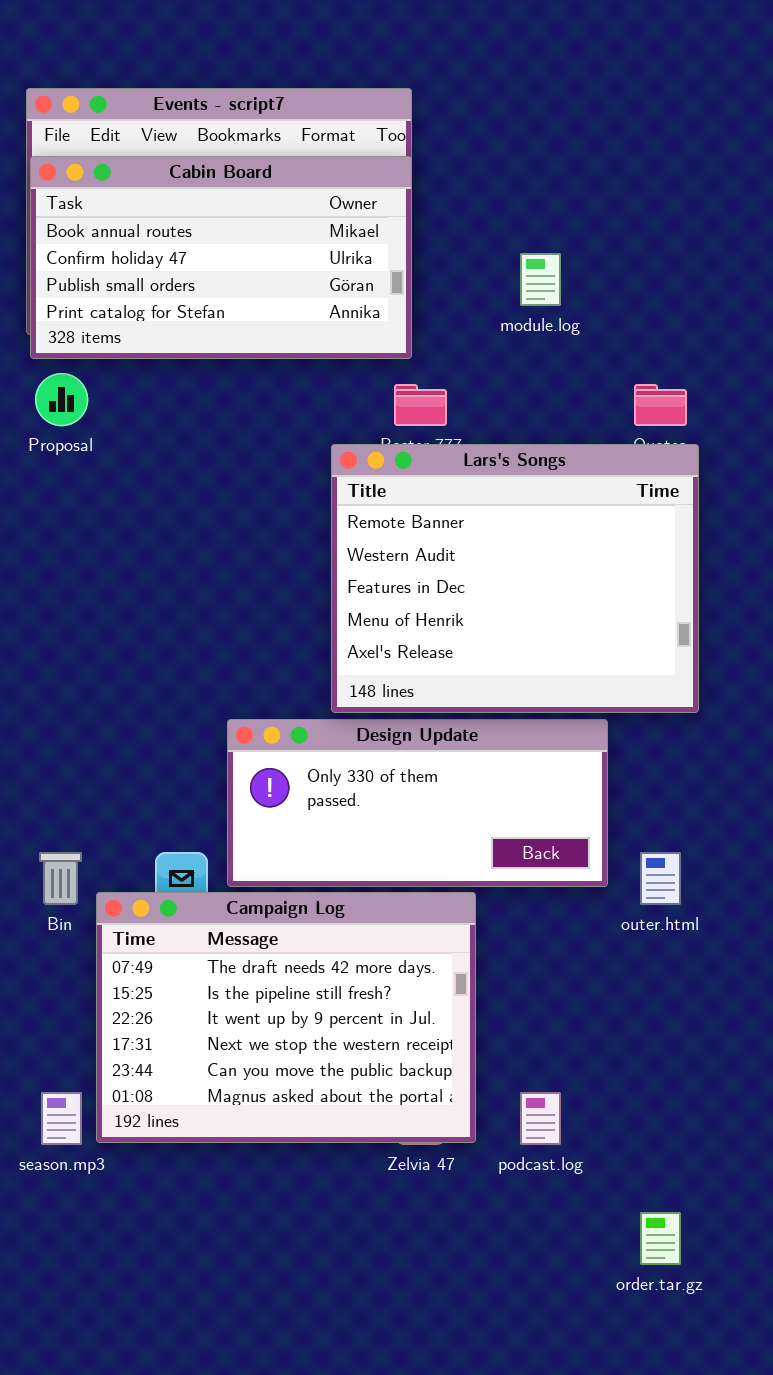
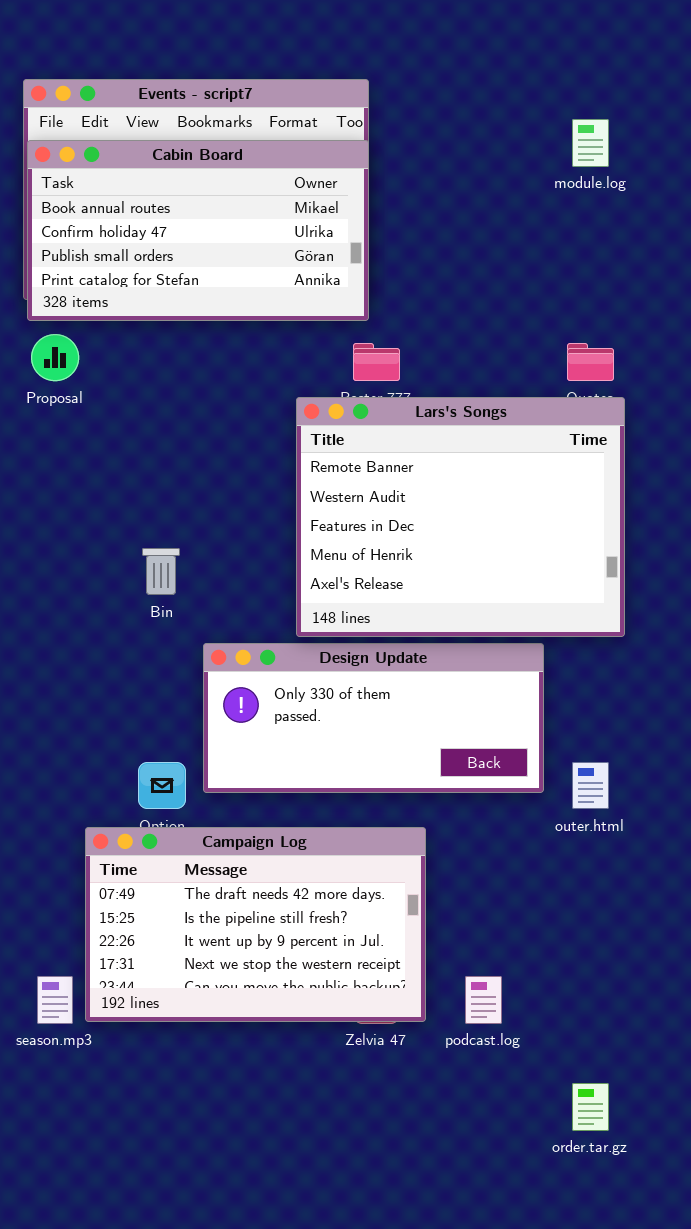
module.log: [520,253,561,306] -> [572,119,609,167], moved
Bin: [39,852,82,905] -> [142,548,180,595], moved
Campaign Log: [96,892,476,1143] -> [85,827,426,1022], resized

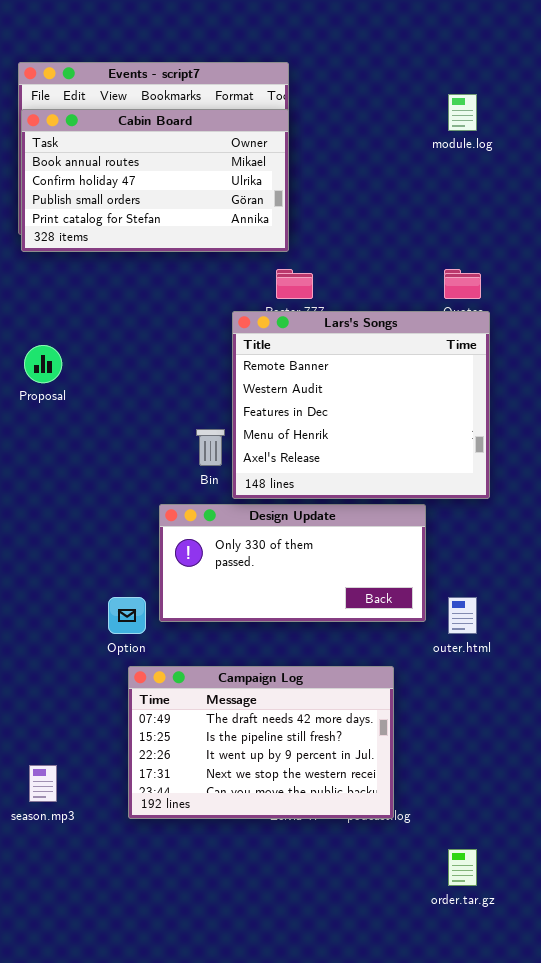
Proposal: [31,334,79,381] -> [24,345,62,383], moved
Bin: [142,548,180,595] -> [196,429,225,466], moved
Campaign Log: [85,827,426,1022] -> [128,666,394,819], moved

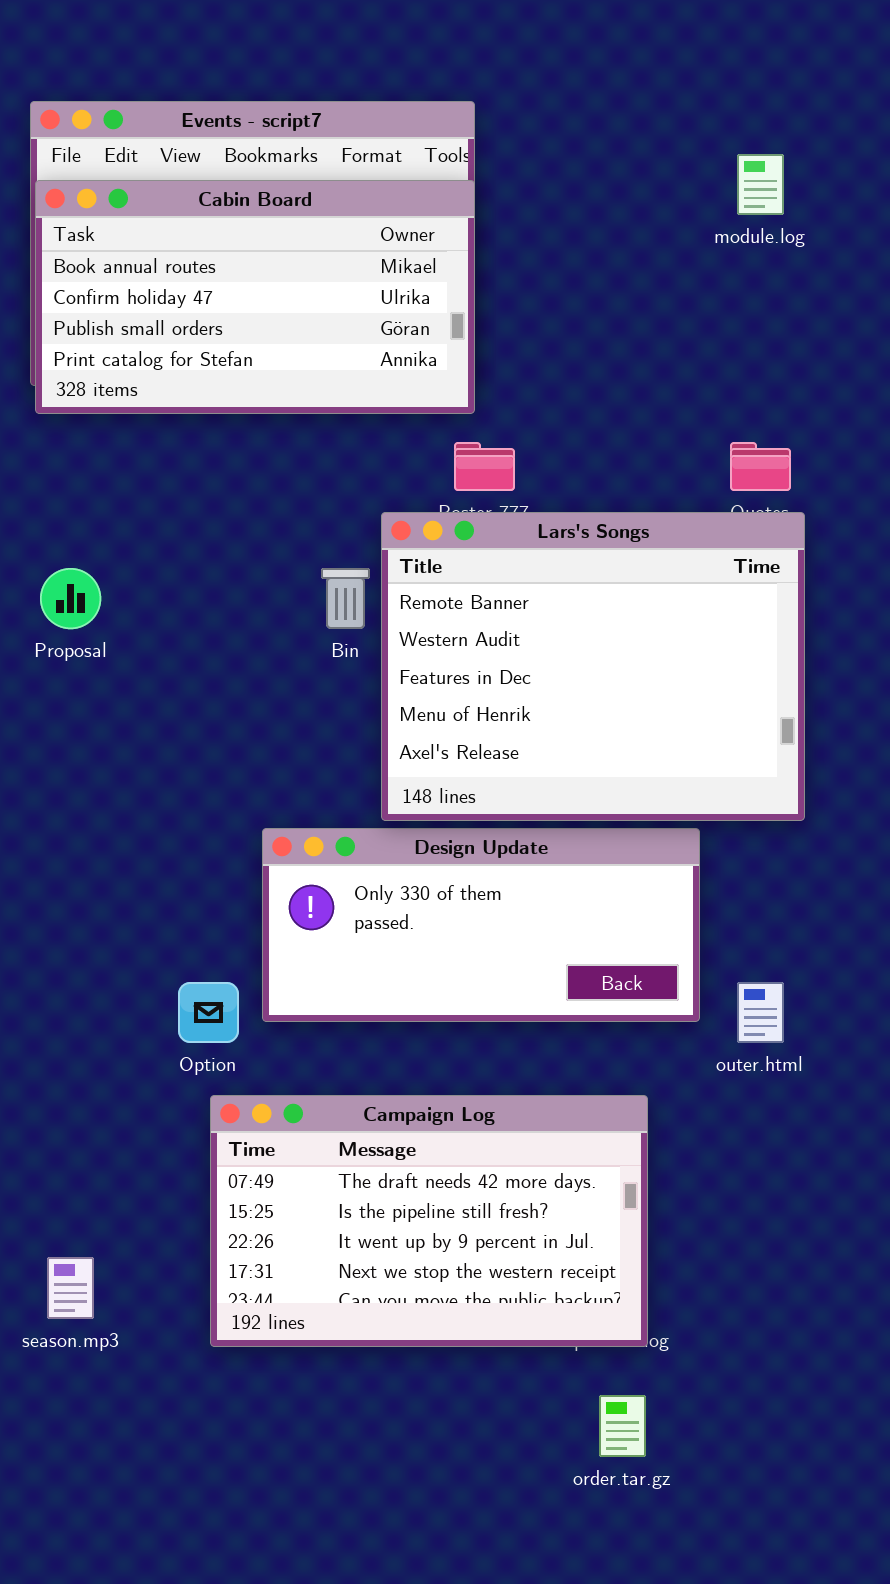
Bin: [196,429,225,466] -> [321,568,370,629], moved
order.tar.gz: [448,849,477,886] -> [599,1395,646,1457], moved

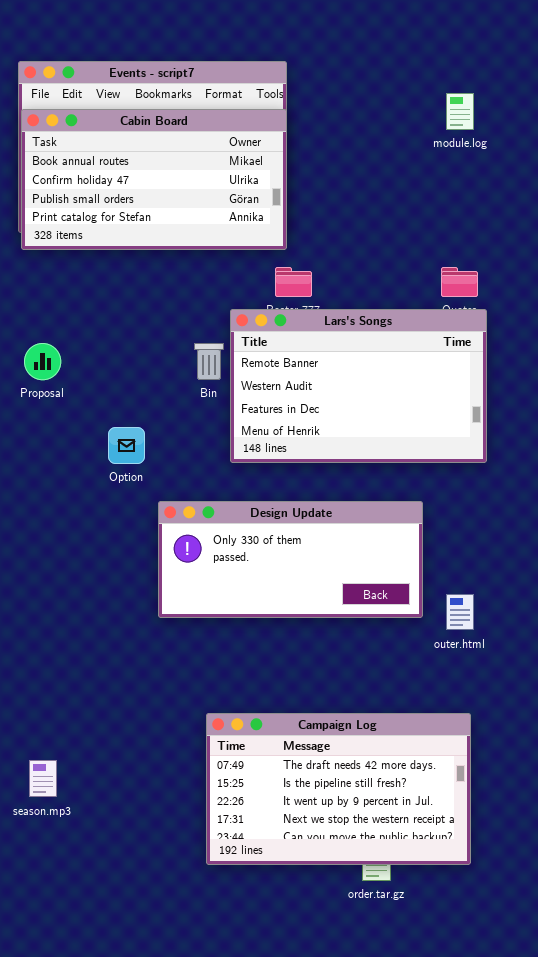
Lars's Songs: [381,512,805,821] -> [230,309,487,463], resized
Option: [178,982,239,1043] -> [108,427,145,464], moved
Campaign Log: [210,1095,648,1347] -> [206,713,471,865], moved

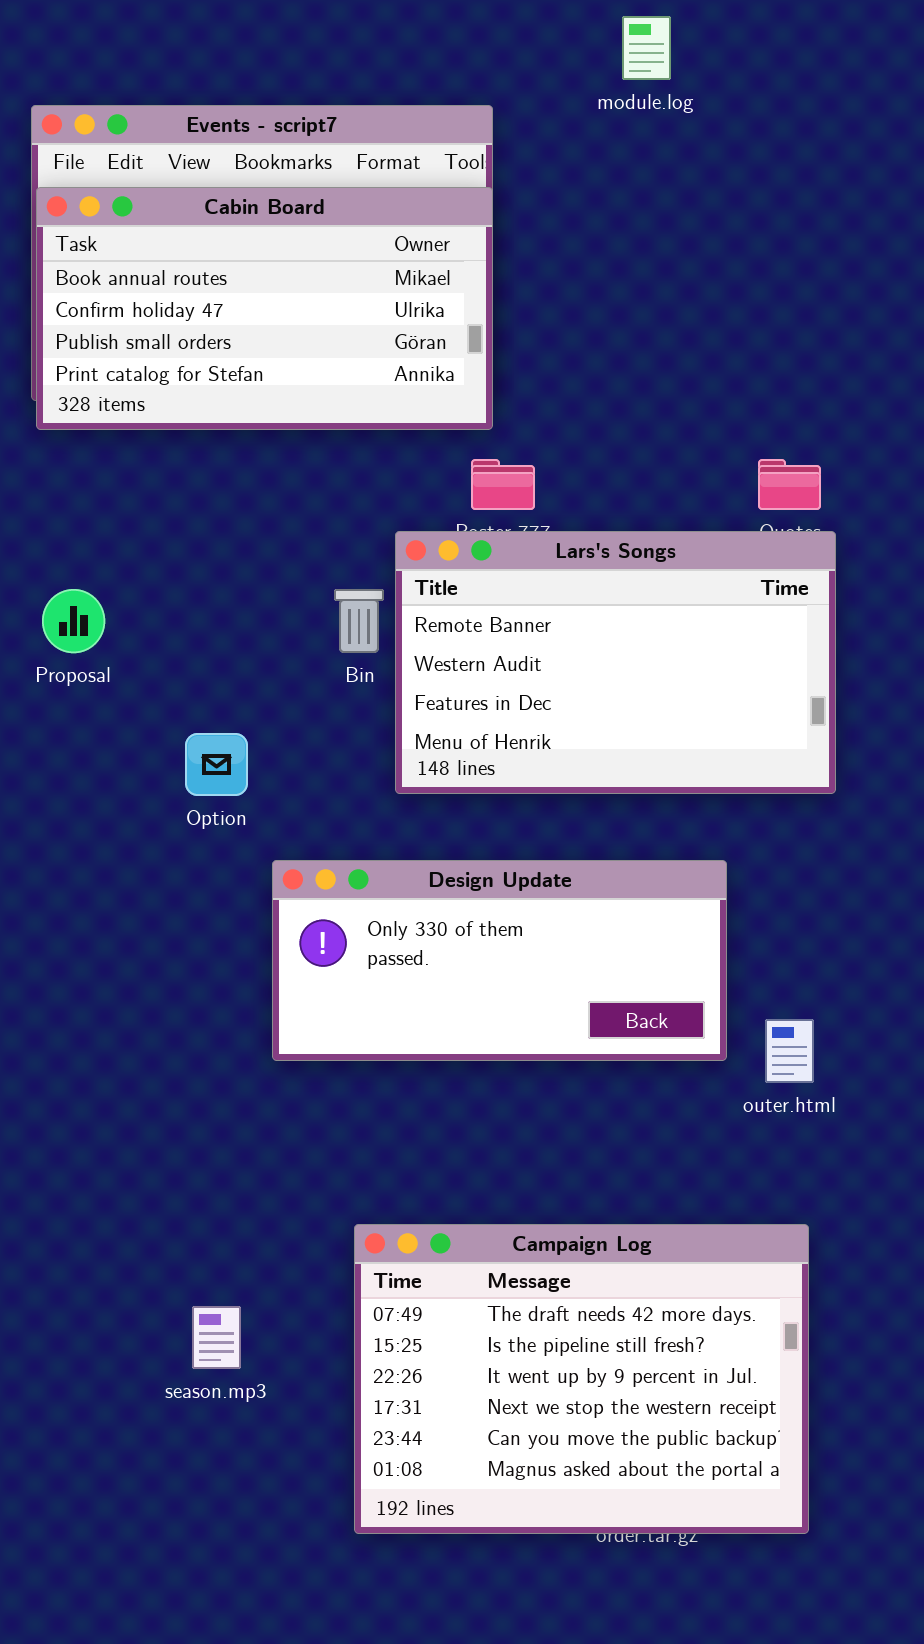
module.log: [446,93,474,130] -> [622,16,671,80], moved
Campaign Log: [206,713,471,865] -> [354,1224,809,1534], resized
season.mp3: [29,760,57,797] -> [192,1306,241,1369], moved

